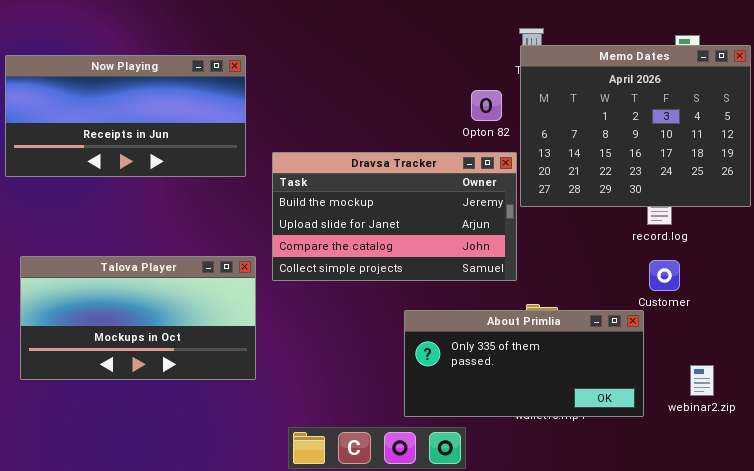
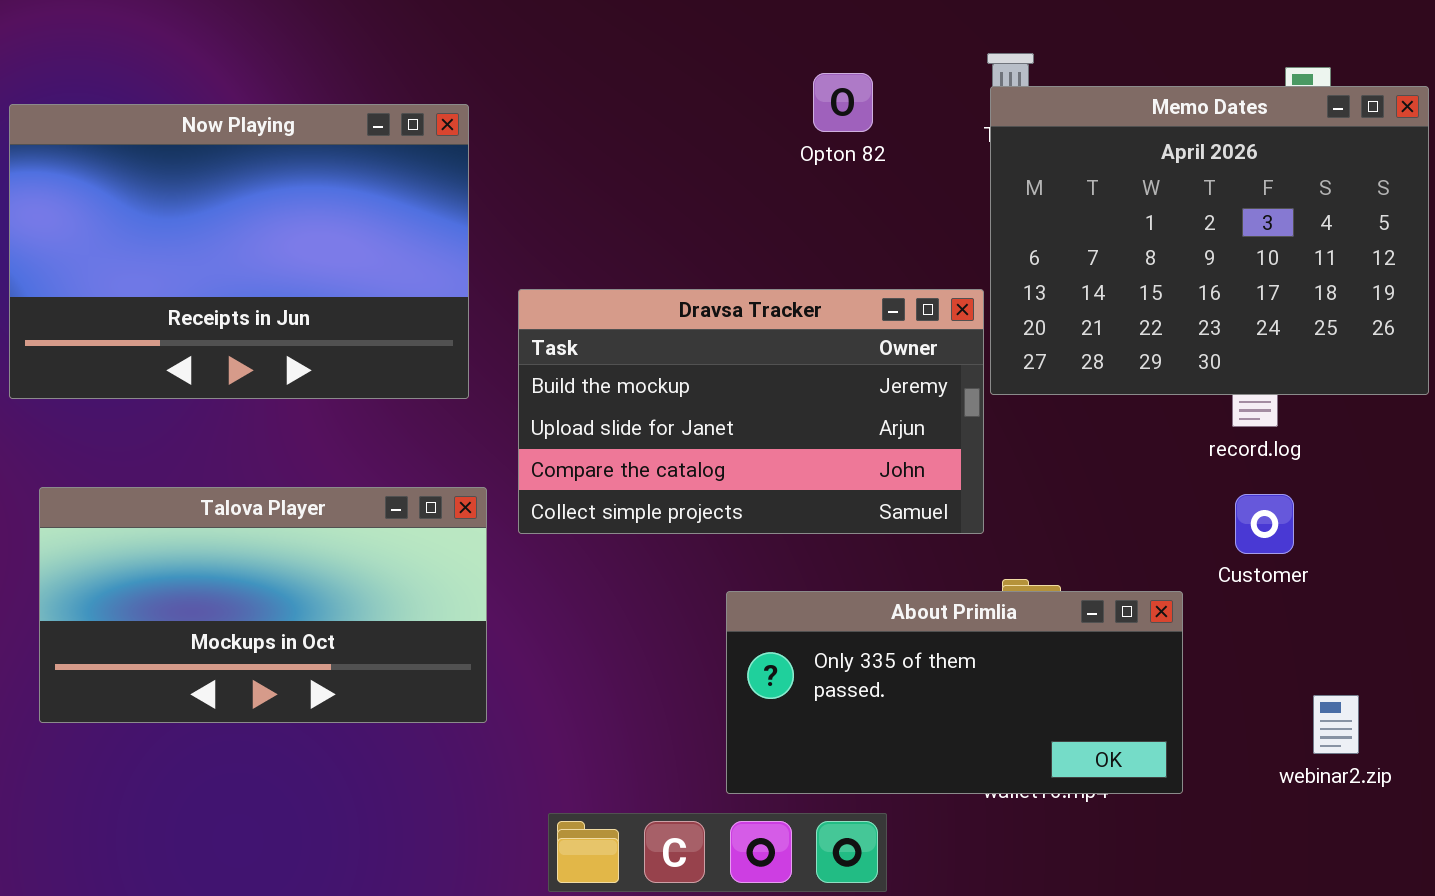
Now Playing: [5,55,246,177] -> [9,104,469,399], resized
Opton 82: [471,90,502,121] -> [813,73,873,132], moved
About Primlia: [404,310,644,417] -> [726,591,1183,794], moved

